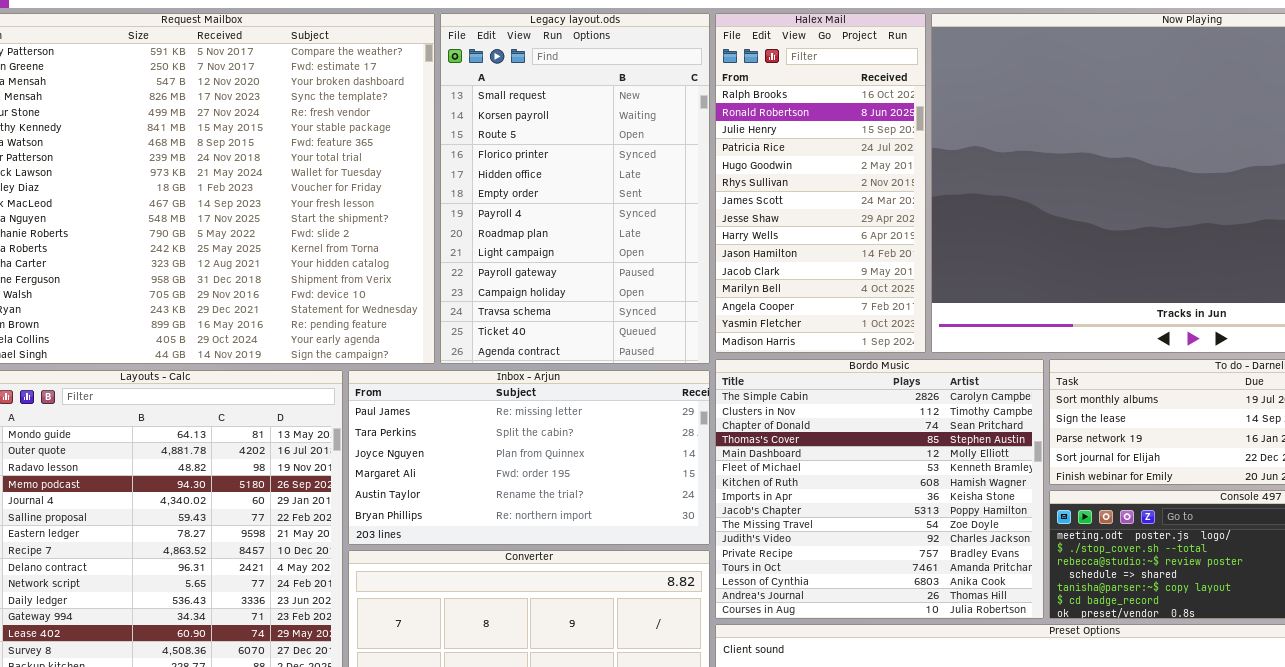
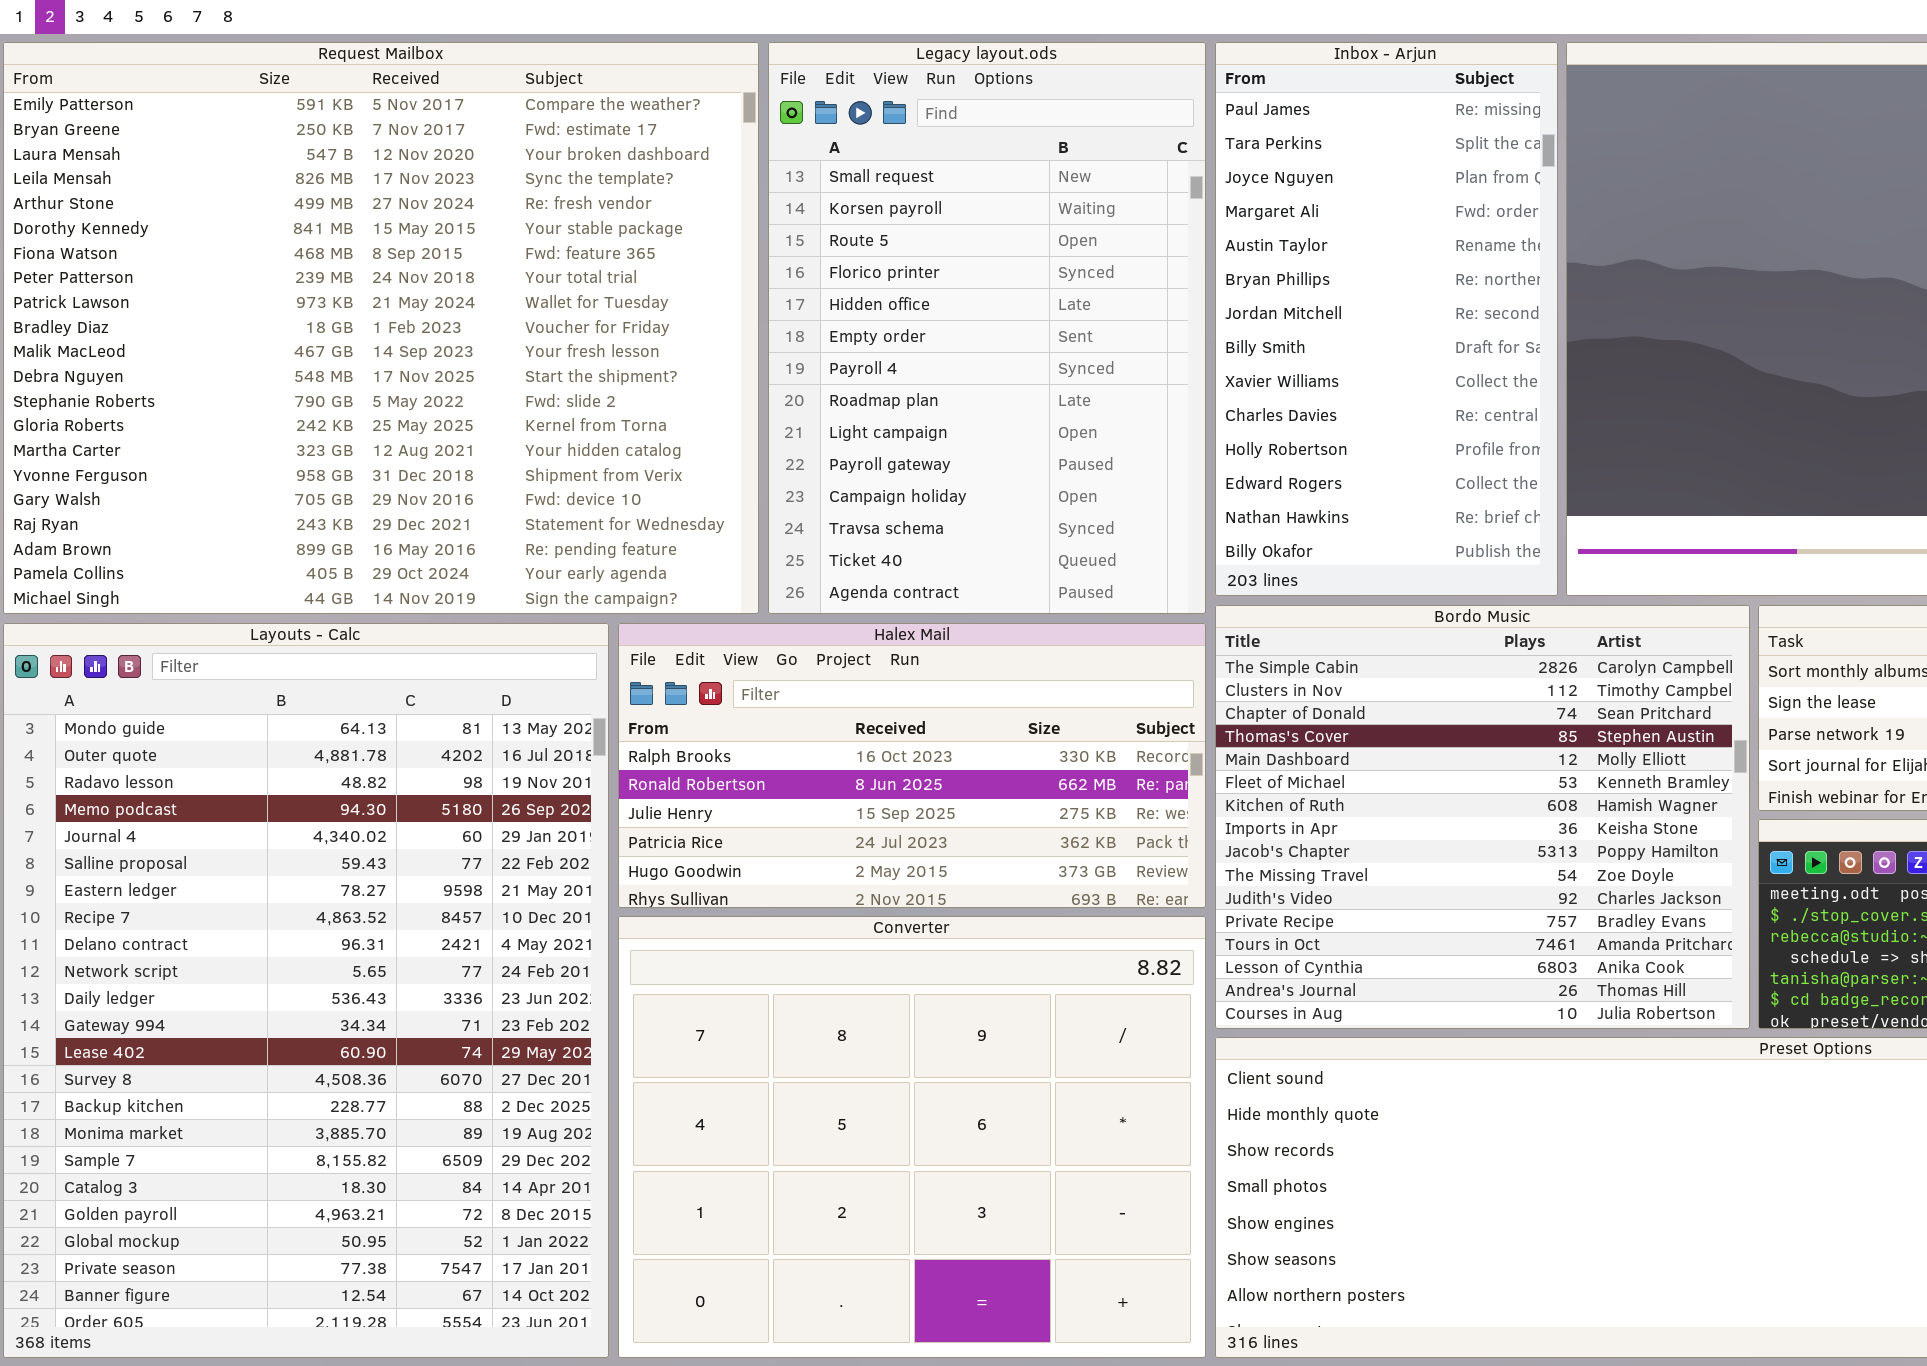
Halex Mail: [715,13,926,353] -> [618,623,1206,908], moved, resized
Inbox - Arjun: [348,370,710,545] -> [1215,42,1558,596], moved, resized

